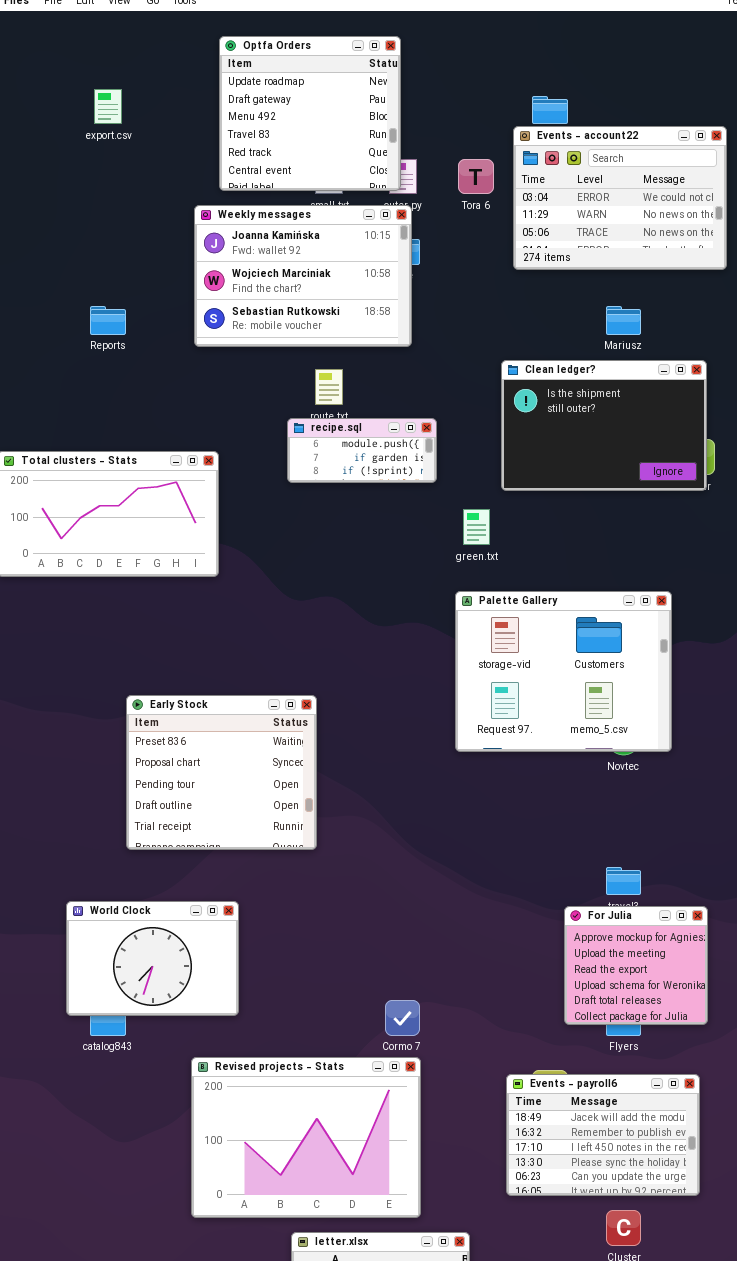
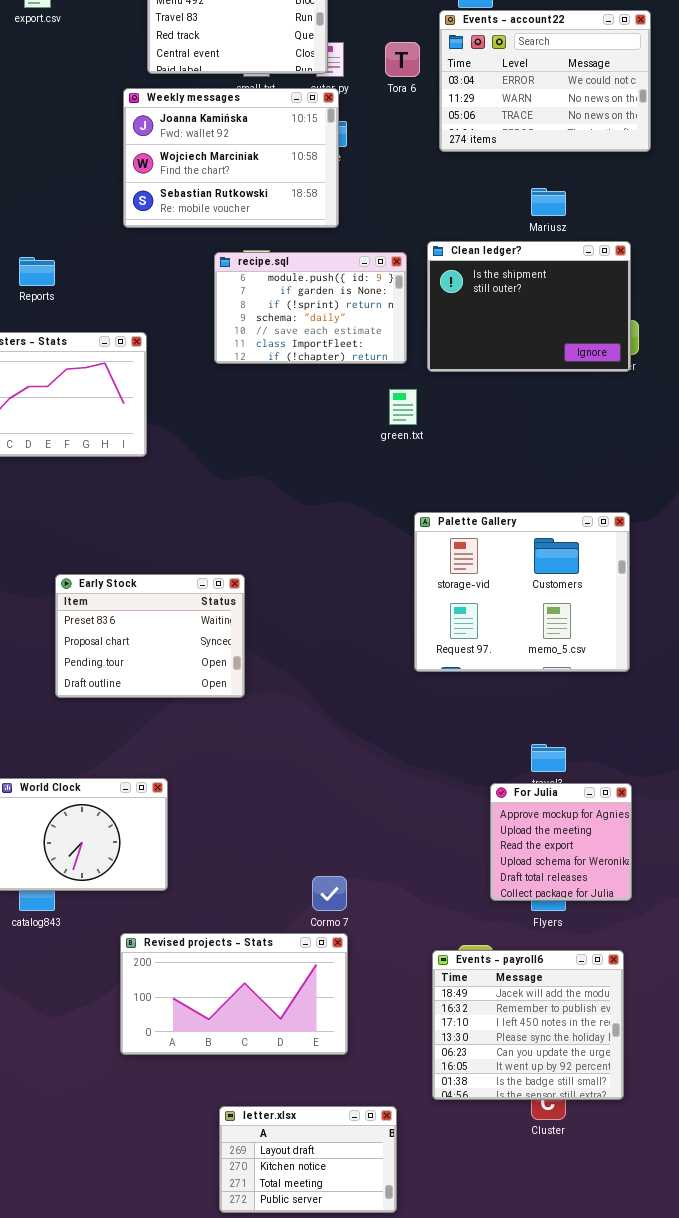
Reports: [90,306,126,335] -> [19,257,55,286], moved
recipe.sql: [287,418,437,483] -> [214,252,407,364], resized
Palette Gallery: [455,591,672,752] -> [414,512,630,672], moved
Early Stock: [126,695,317,850] -> [55,574,245,698], resized
Revised projects - Stats: [191,1057,421,1218] -> [120,933,348,1055], resized
Events - payroll6: [506,1074,700,1196] -> [432,950,624,1100], resized

